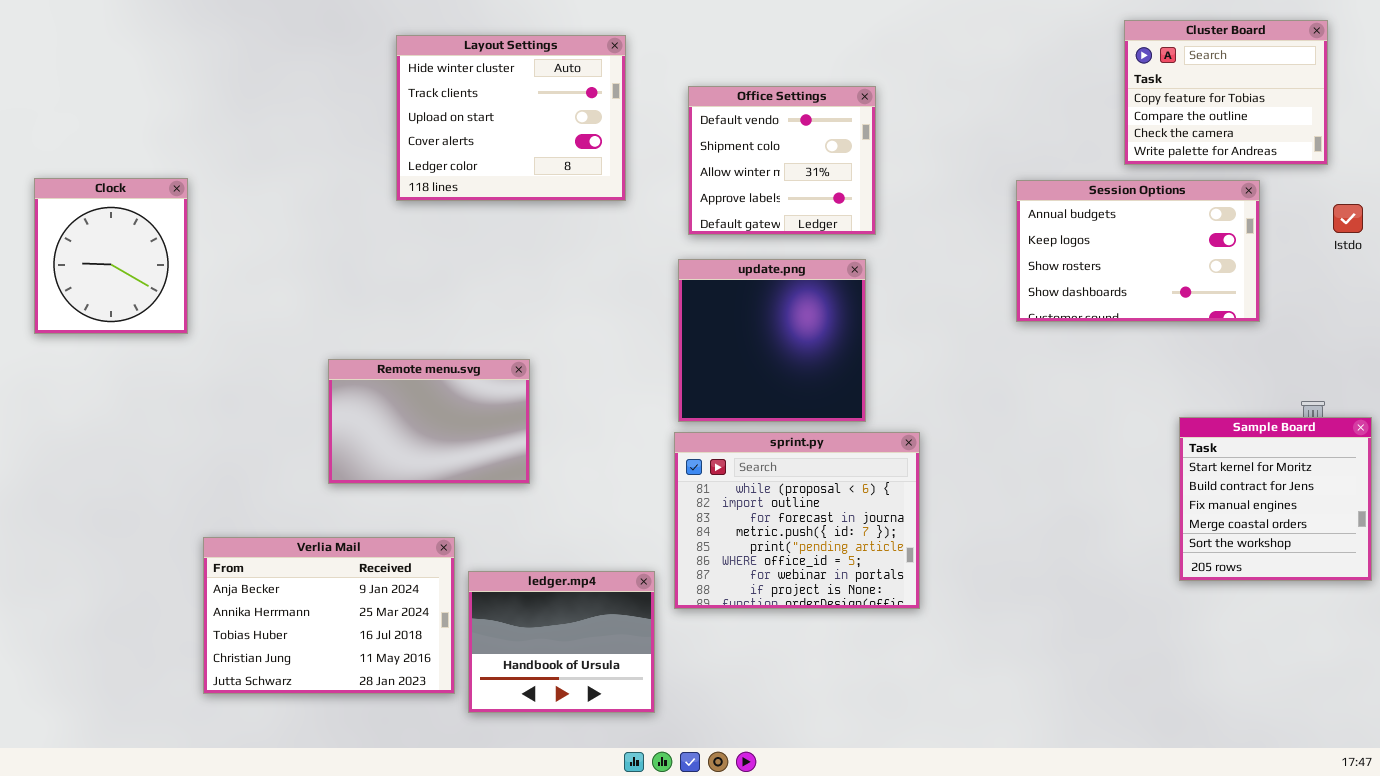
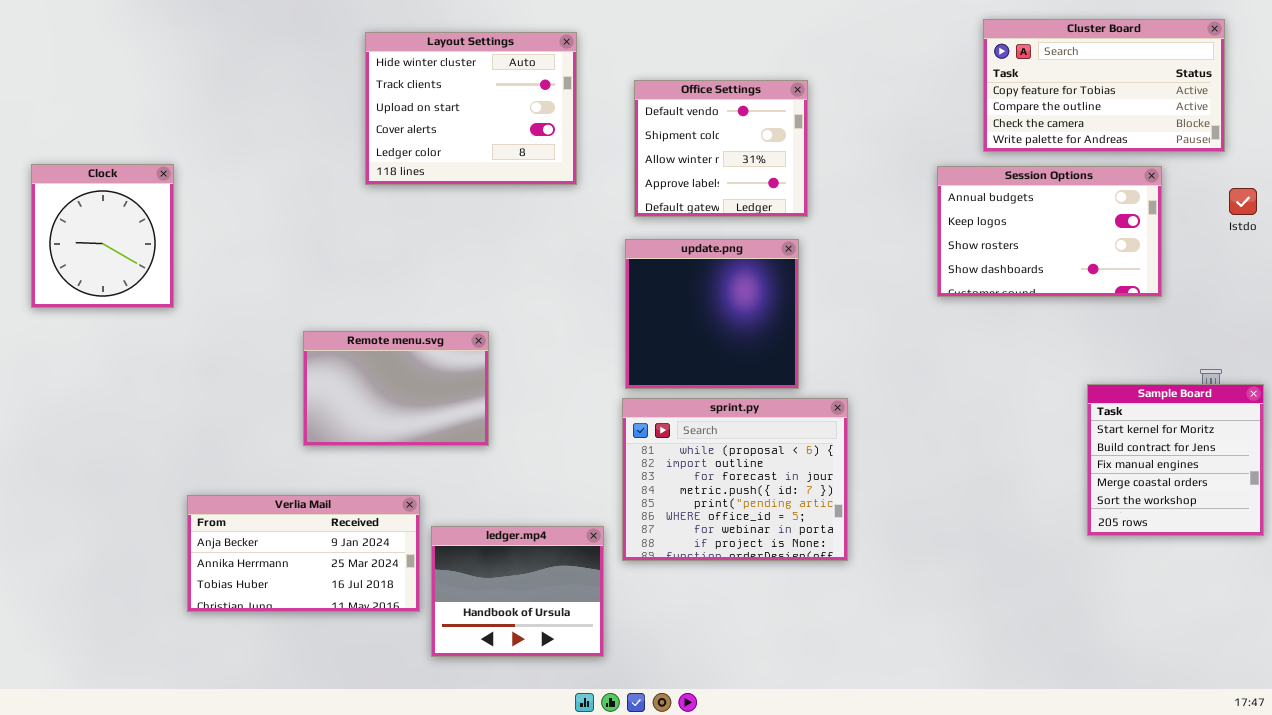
Cluster Board: [1124,20,1328,165] -> [983,19,1225,152], resized
Verlia Mail: [203,537,455,694] -> [187,495,420,612], resized

